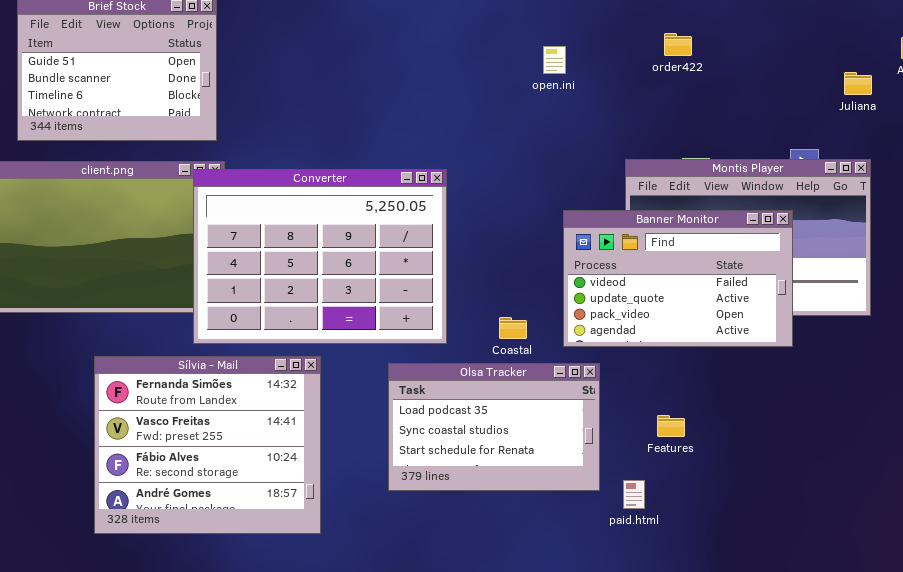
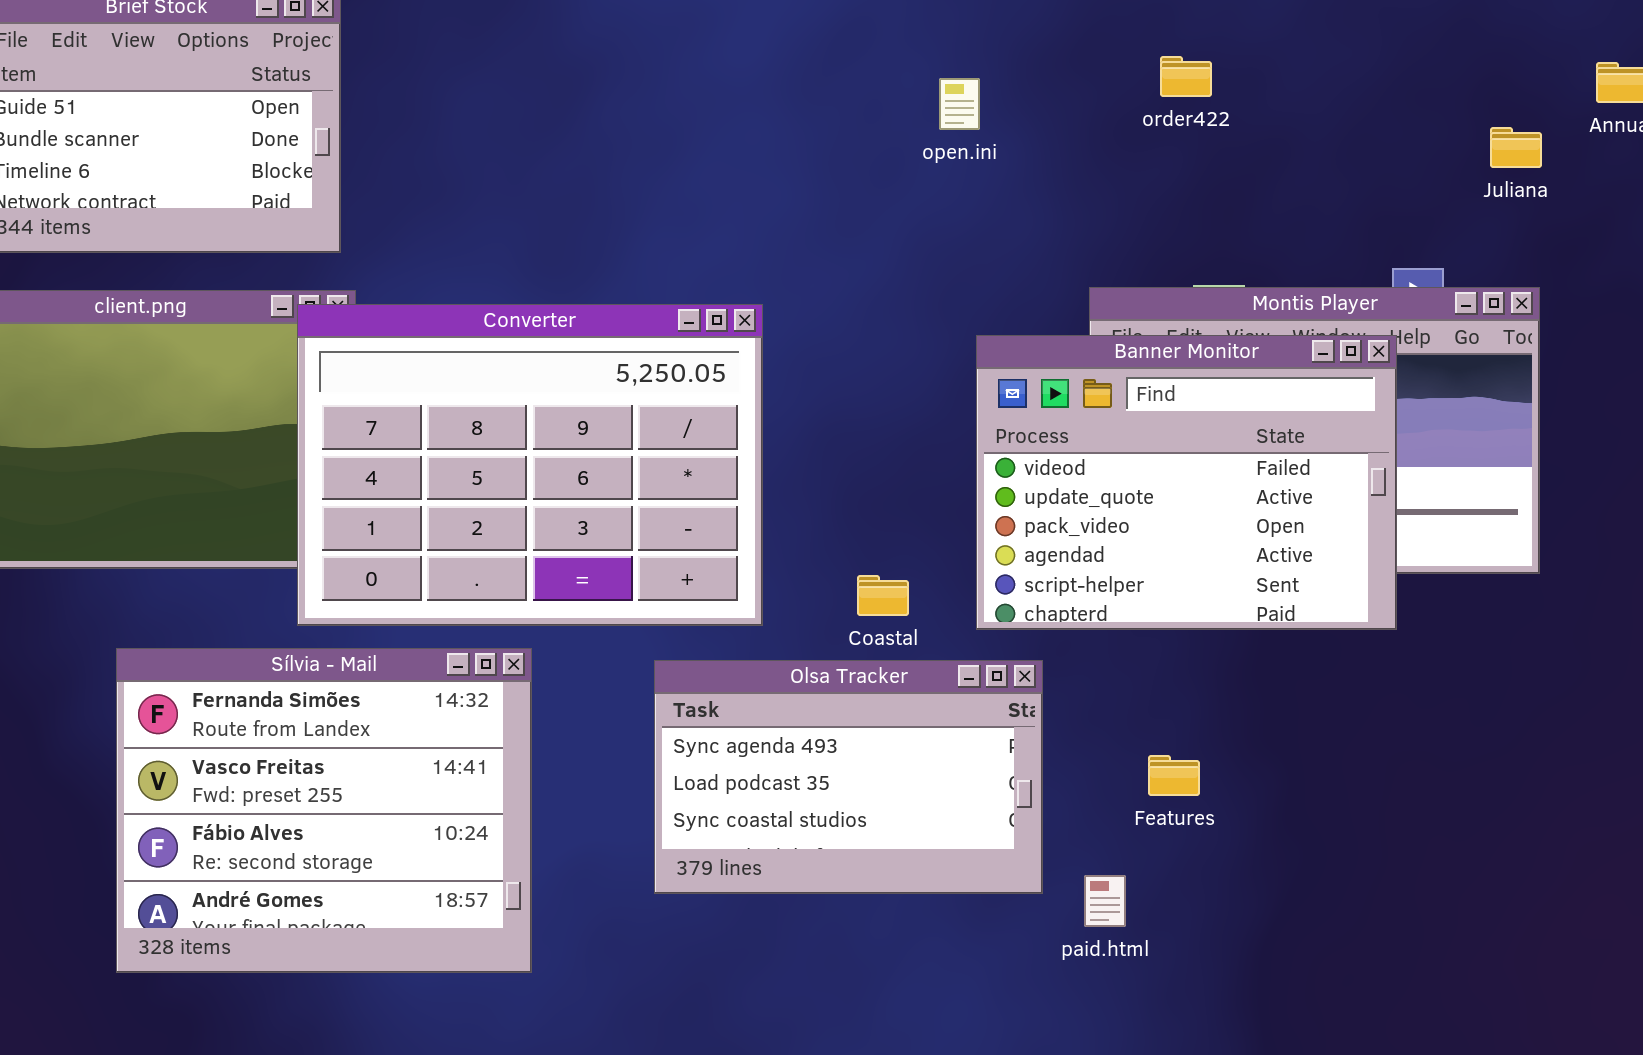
Banner Monitor: [563,210,793,347] -> [976,335,1397,630], resized
Olsa Tracker: [388,363,600,491] -> [654,660,1043,894], scrolled up 1 row

